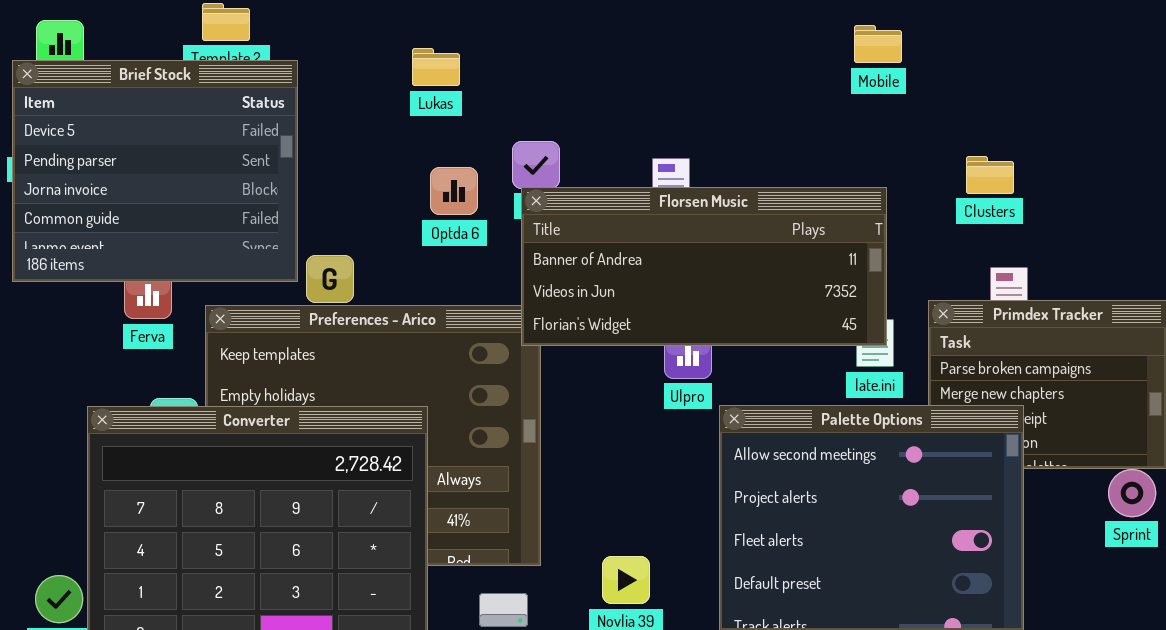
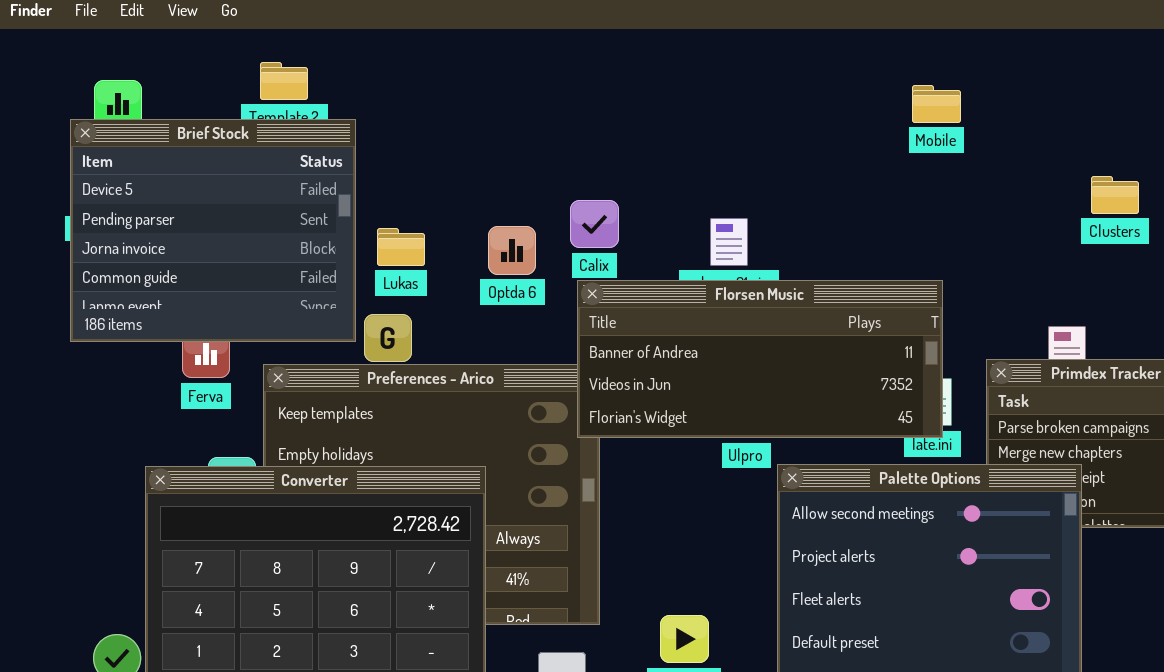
Lukas: [412,48,460,86] -> [377,228,425,266], moved
Clusters: [966,156,1014,194] -> [1091,176,1139,214], moved
Florsen Music: [521,187,887,346] -> [577,280,943,438], moved

